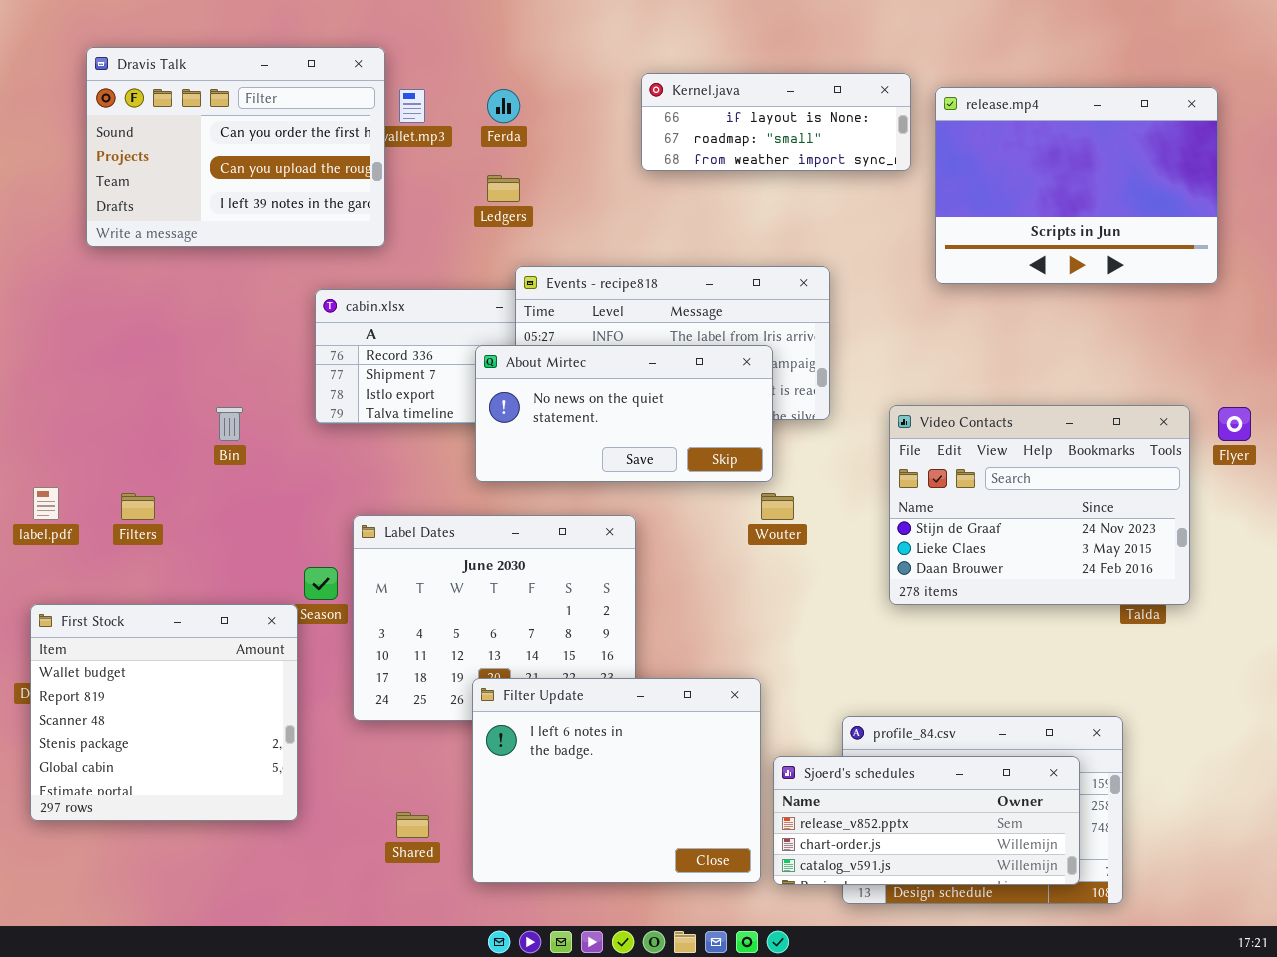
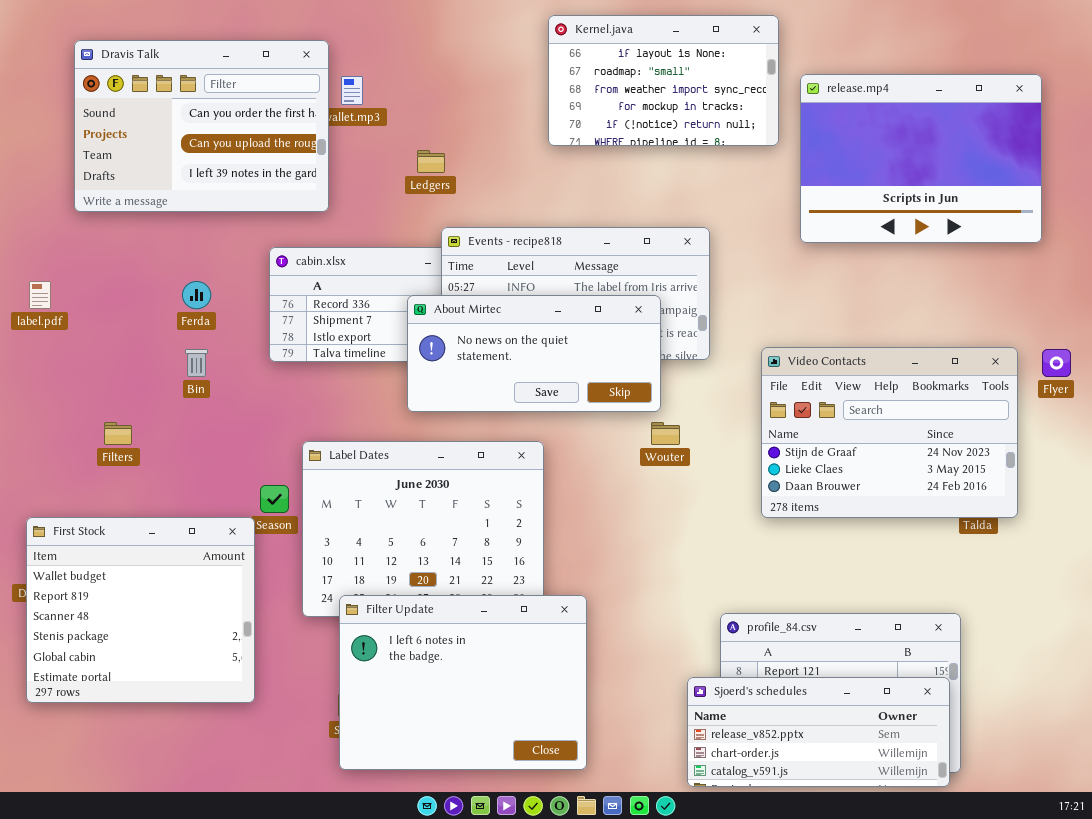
Kernel.java: [641,73,911,171] -> [548,15,779,146], resized
Ferda: [487,89,520,123] -> [182,281,211,309], moved
label.pdf: [33,487,59,520] -> [29,281,51,309], moved
Filter Update: [472,678,761,883] -> [339,595,587,770], moved
Sjoerd's schedules: [773,756,1080,885] -> [687,677,950,787], moved

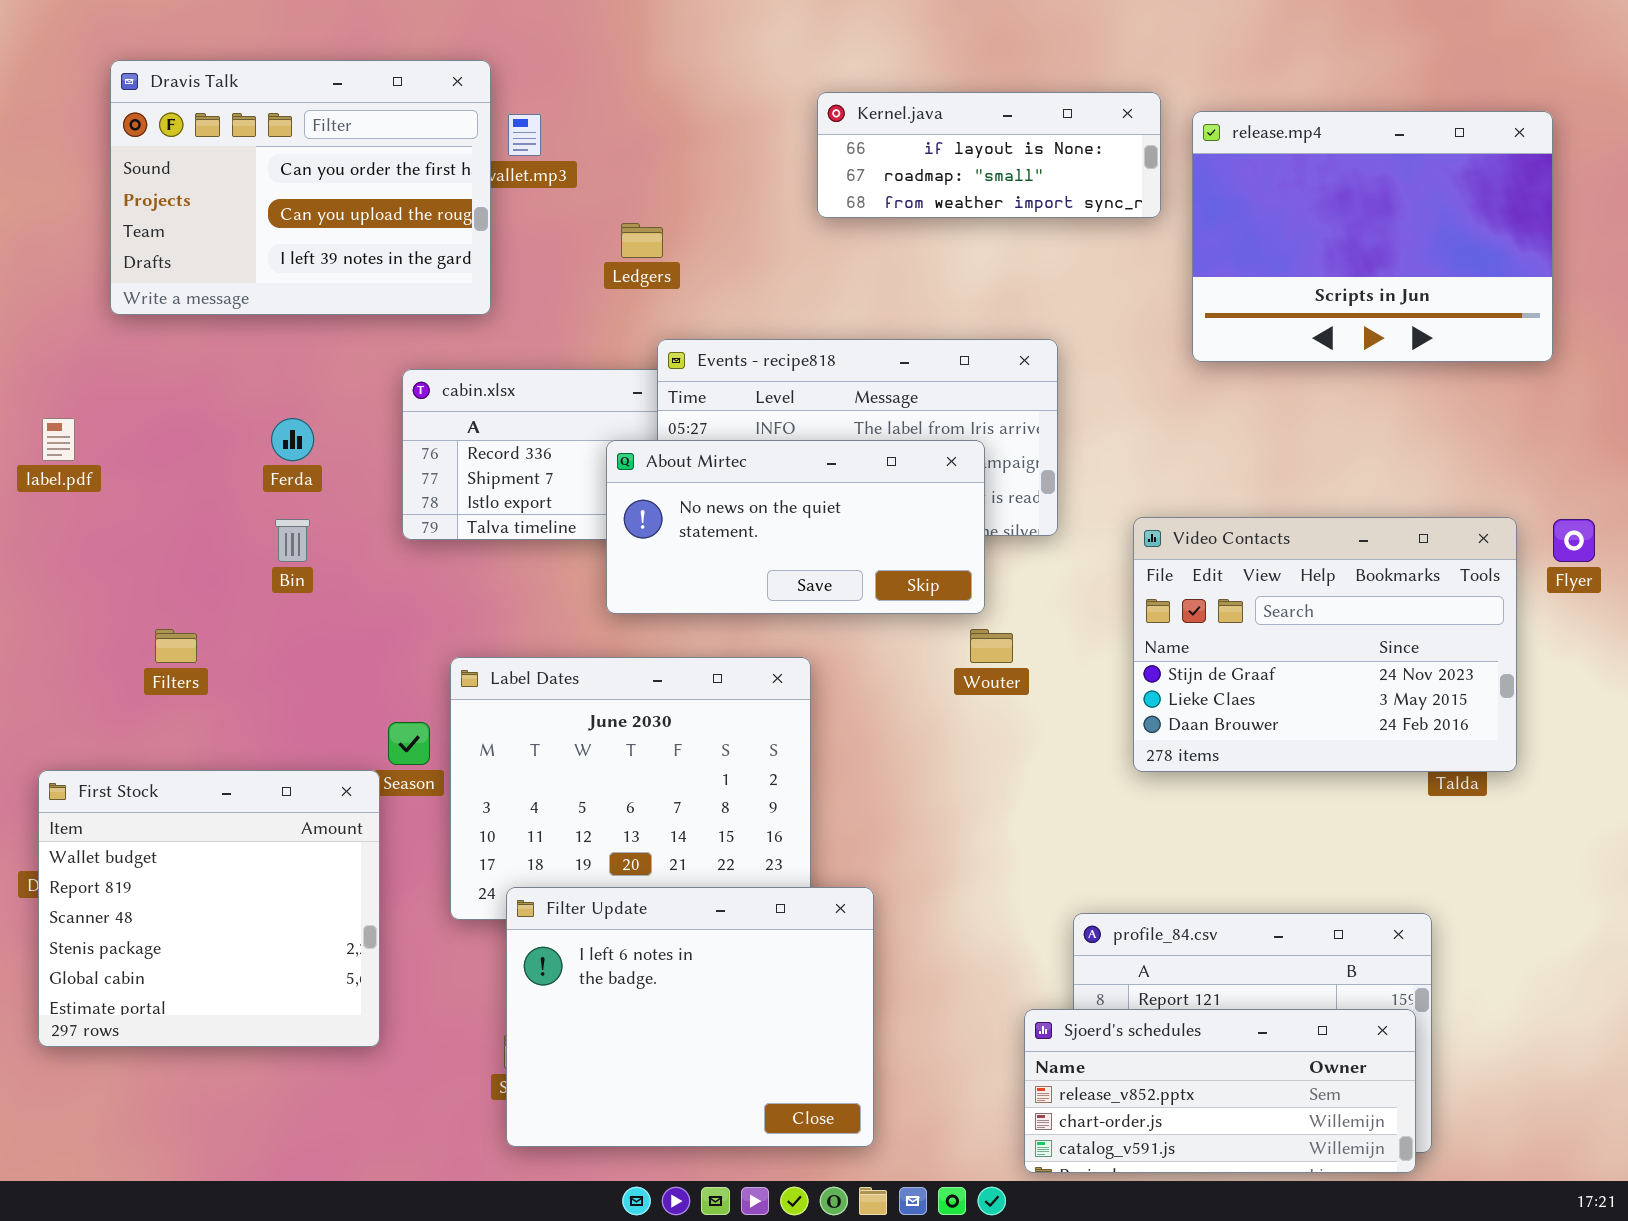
Kernel.java: [548,15,779,146] -> [817,92,1161,218], resized

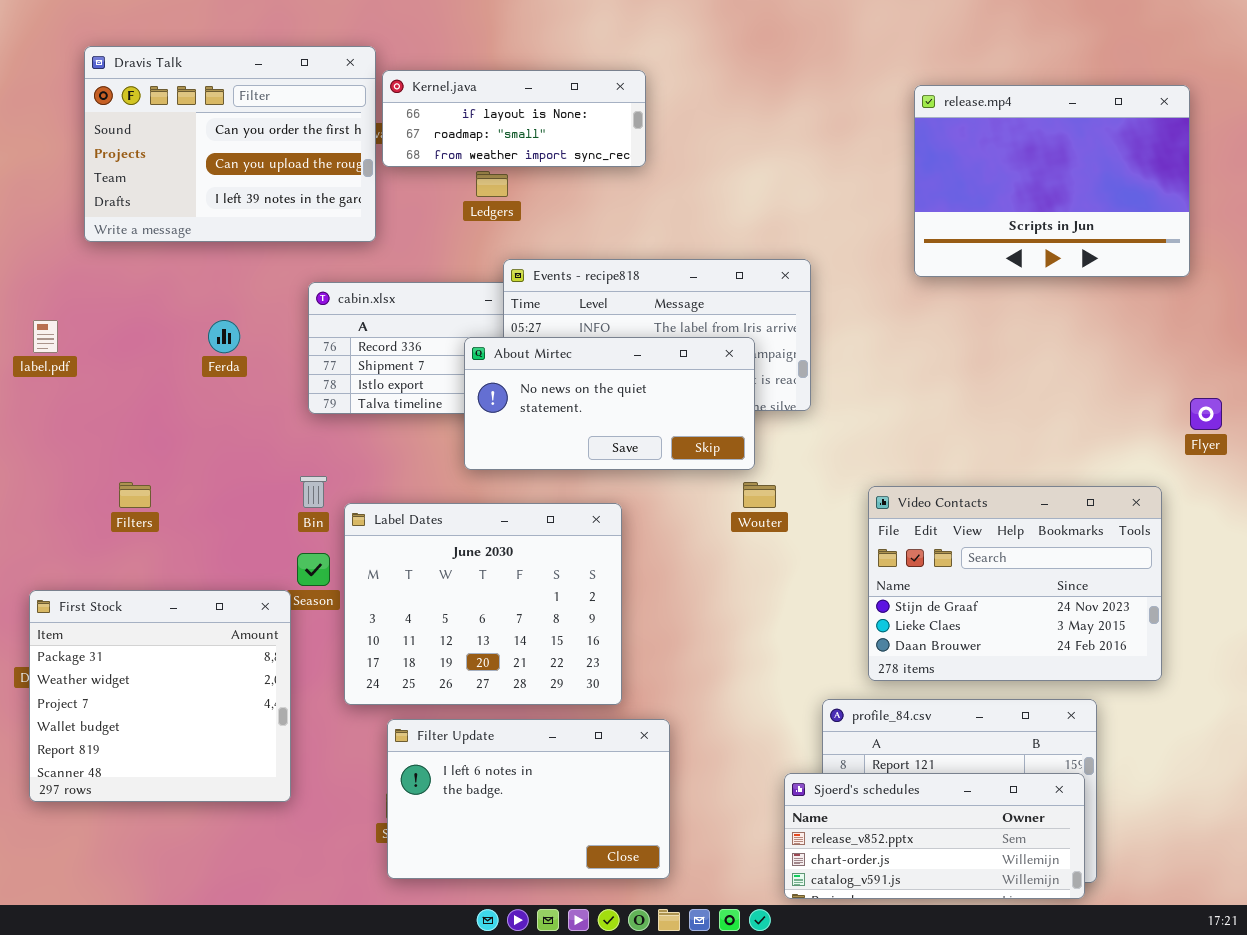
Kernel.java: [817,92,1161,218] -> [382,70,646,167], moved
Video Contacts: [1133,517,1517,772] -> [868,486,1162,681], moved
Bin: [275,519,310,562] -> [300,476,327,508], moved
First Stock: [38,770,380,1047] -> [29,590,291,802], scrolled up 3 rows
Filter Update: [506,887,874,1147] -> [387,719,670,879], resized

